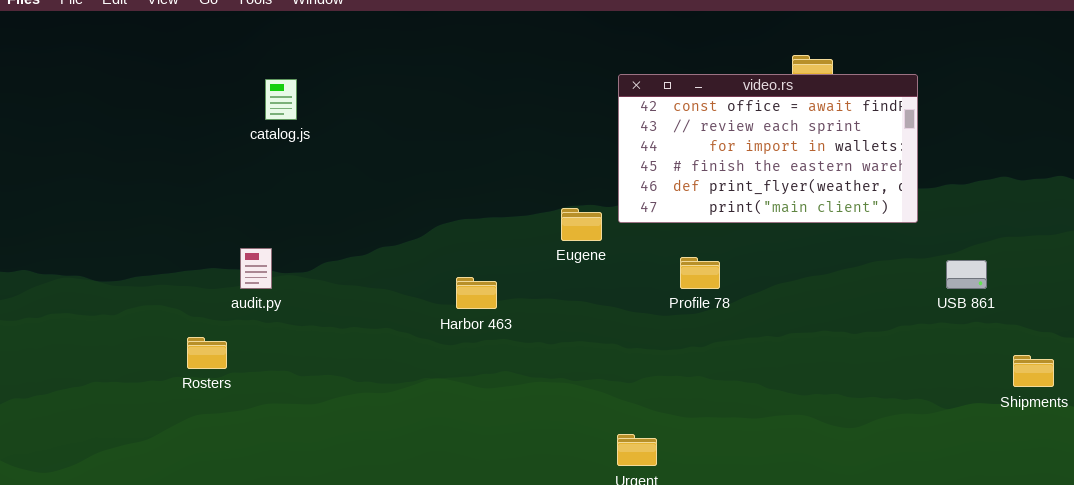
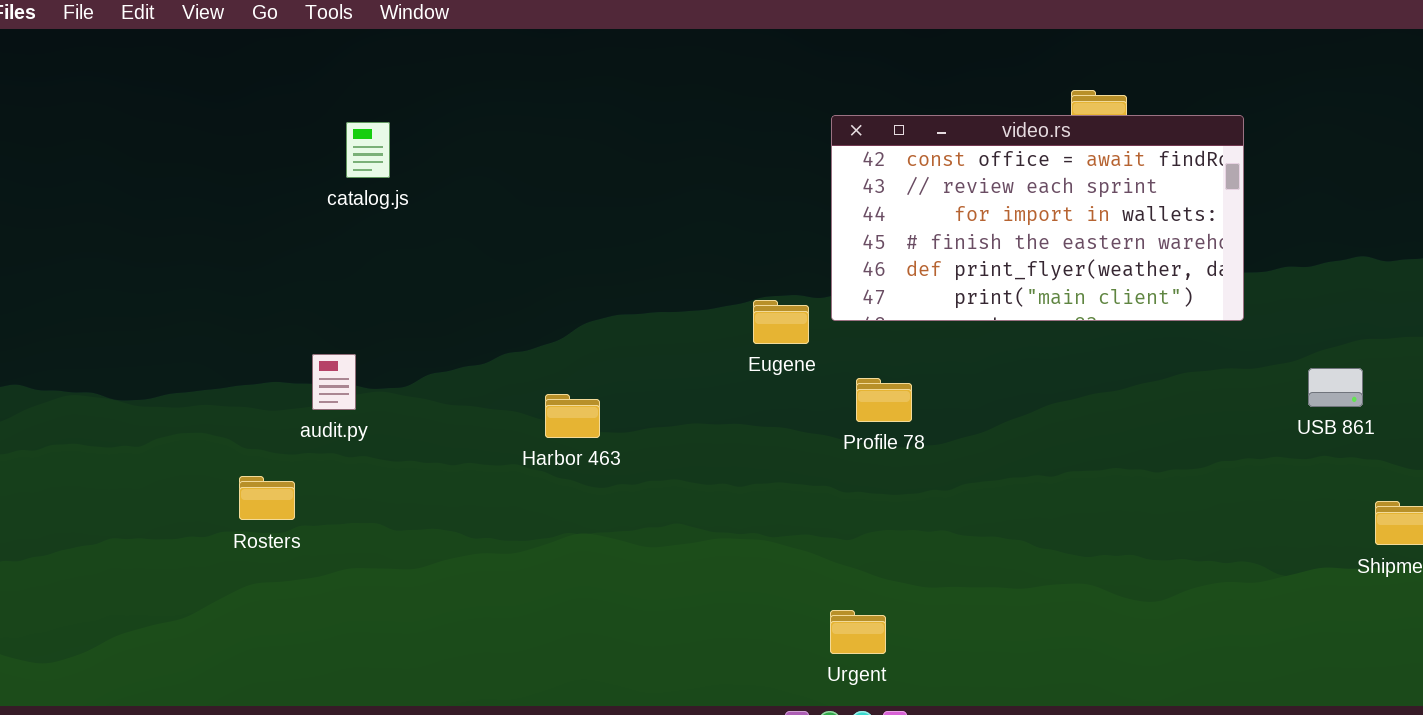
Profile 78: [680,257,720,289] -> [856,378,912,422], moved
USB 861: [946,260,987,289] -> [1308,368,1363,407], moved
Harbor 463: [456,277,497,309] -> [545,394,600,438], moved

